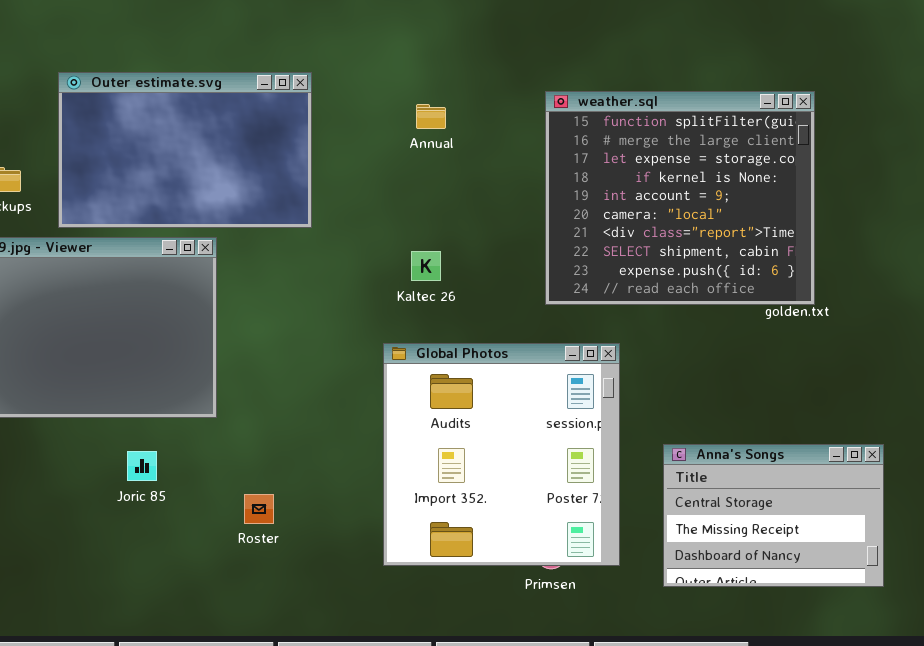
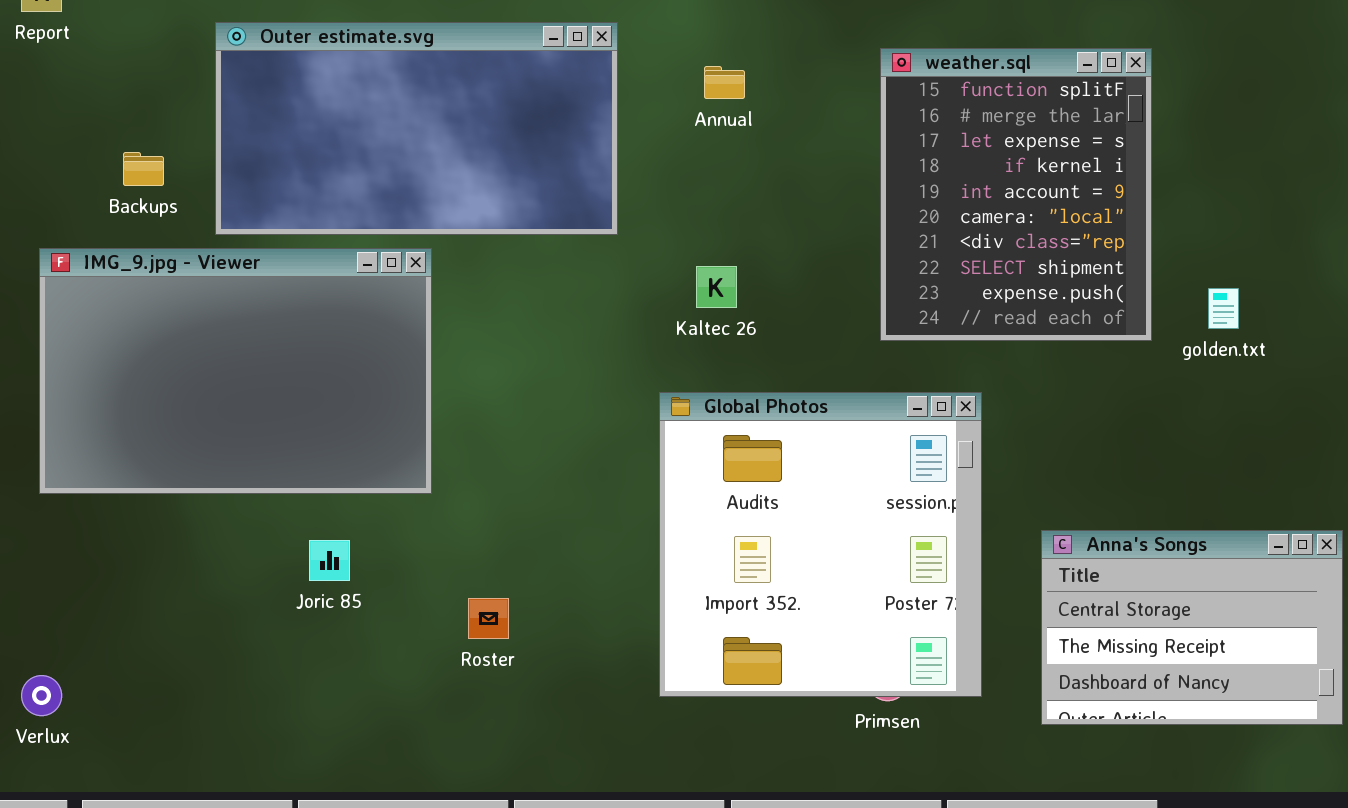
Outer estimate.svg: [58,72,312,228] -> [215,22,618,235], resized
weather.sql: [545,91,815,305] -> [880,48,1152,341], resized

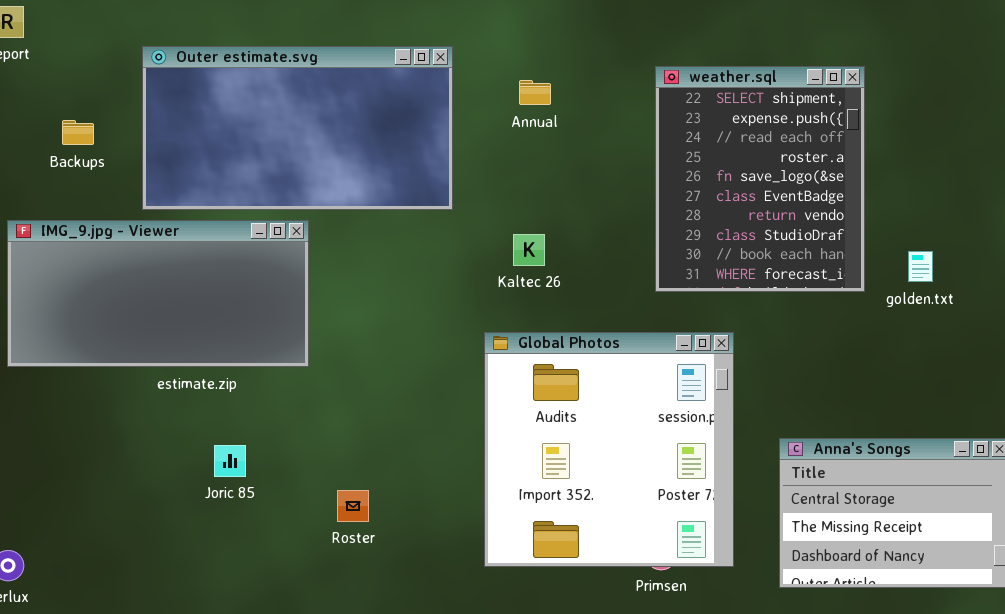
weather.sql: [880,48,1152,341] -> [655,66,865,292], scrolled down 7 rows
Backups: [123,152,164,186] -> [62,120,94,145], moved
IMG_9.jpg - Viewer: [39,248,432,494] -> [7,220,309,367], resized

